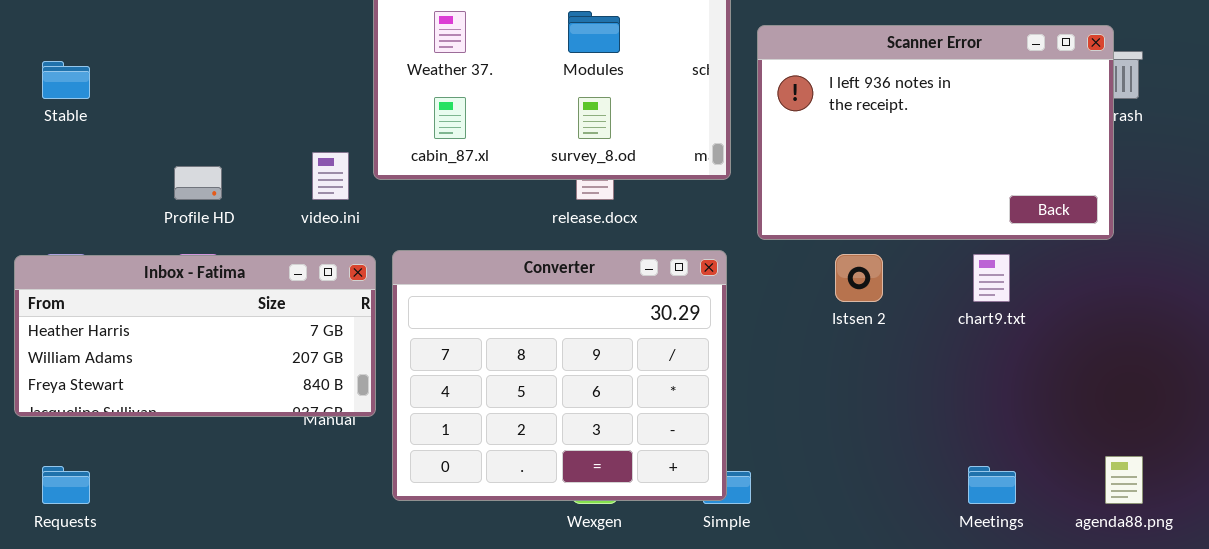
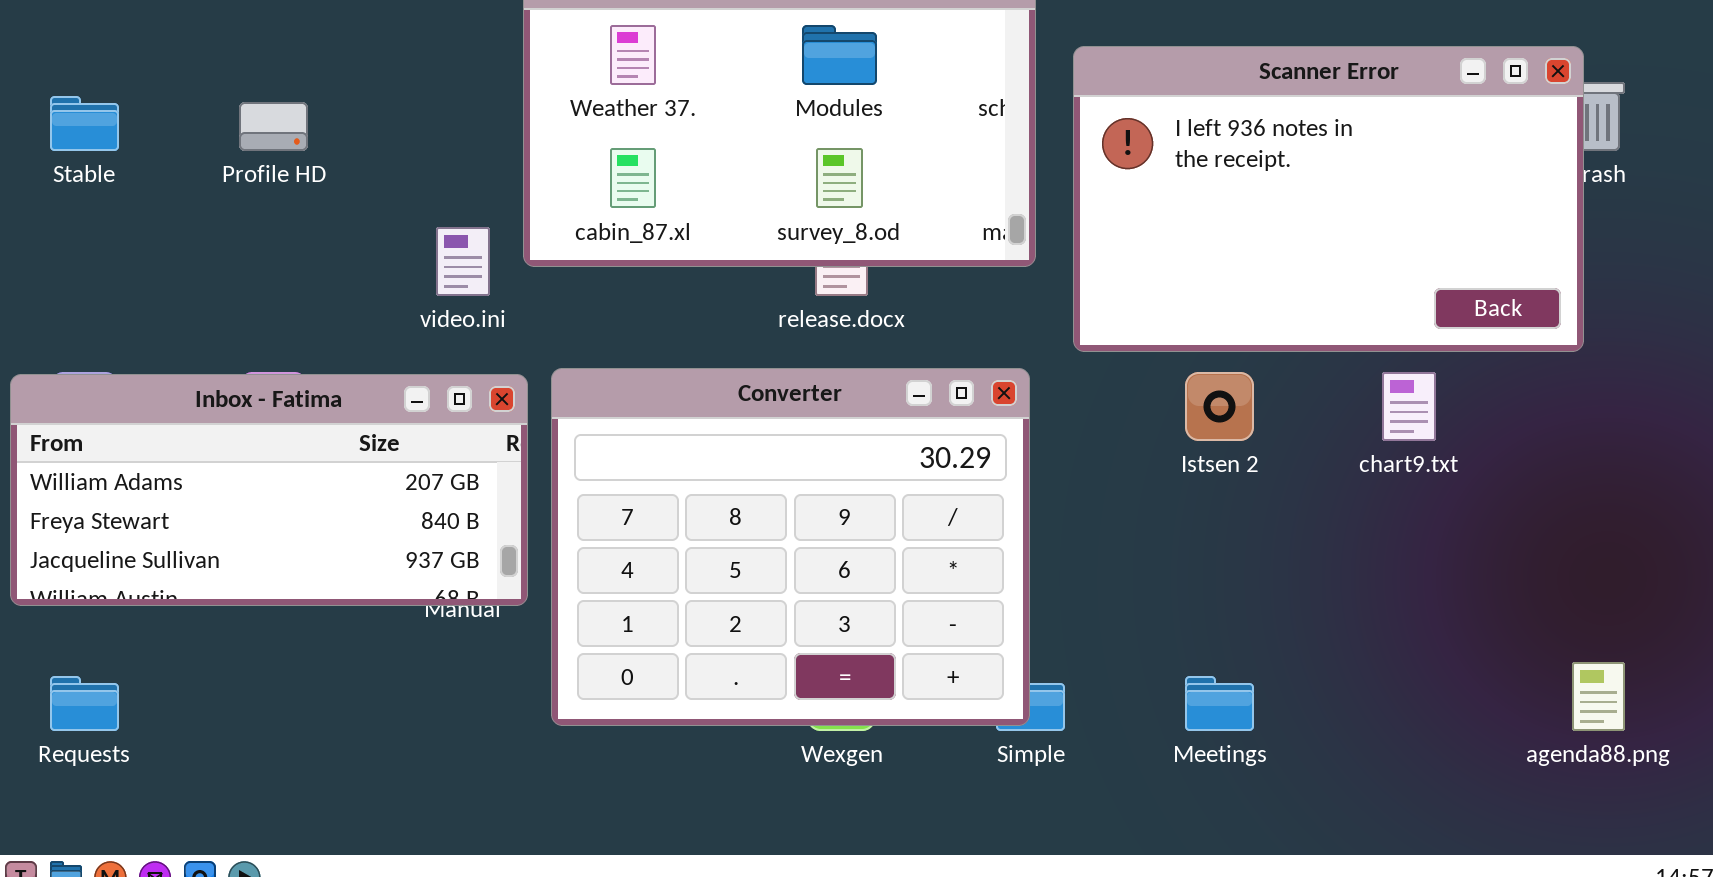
Profile HD: [174,166,222,200] -> [239,102,308,151], moved
Inbox - Fatima: [14,255,376,417] -> [10,374,528,606], scrolled down 1 row
Meetings: [968,466,1016,504] -> [1185,676,1254,731], moved

